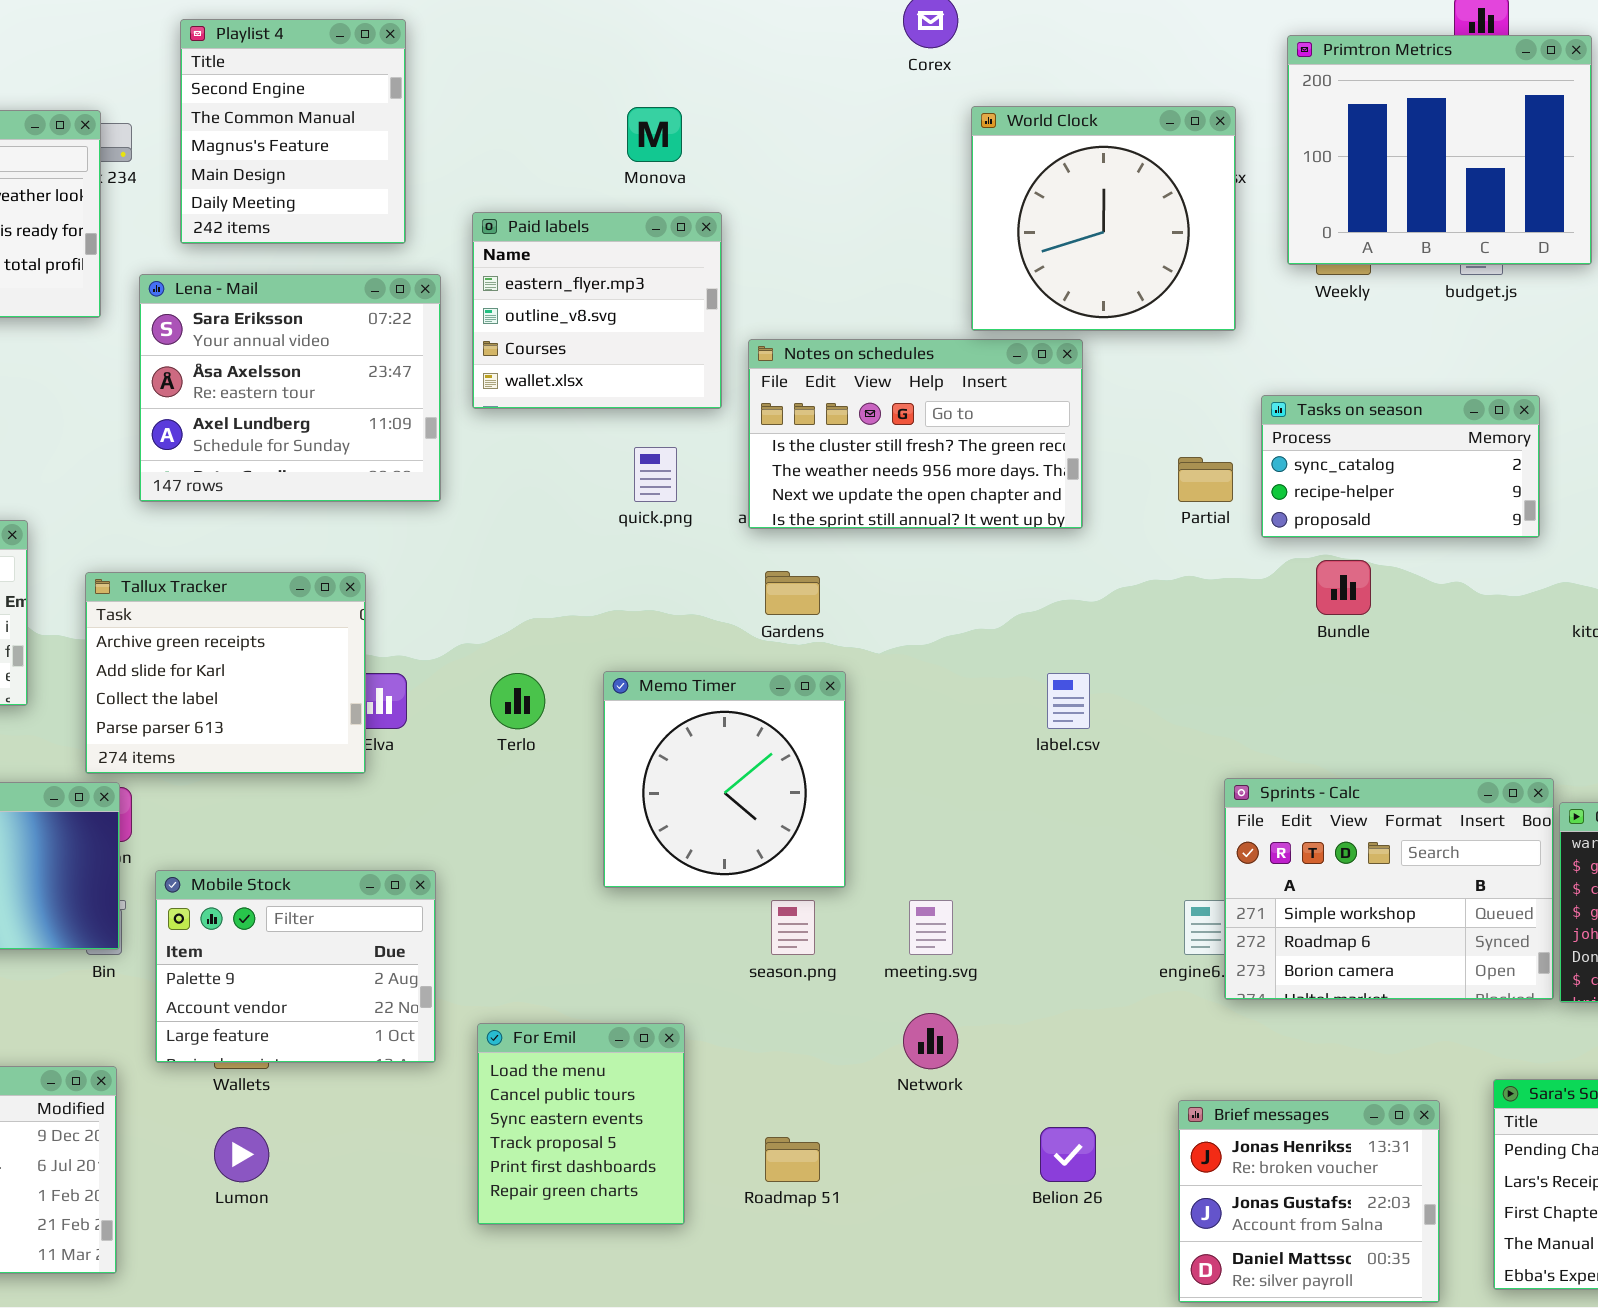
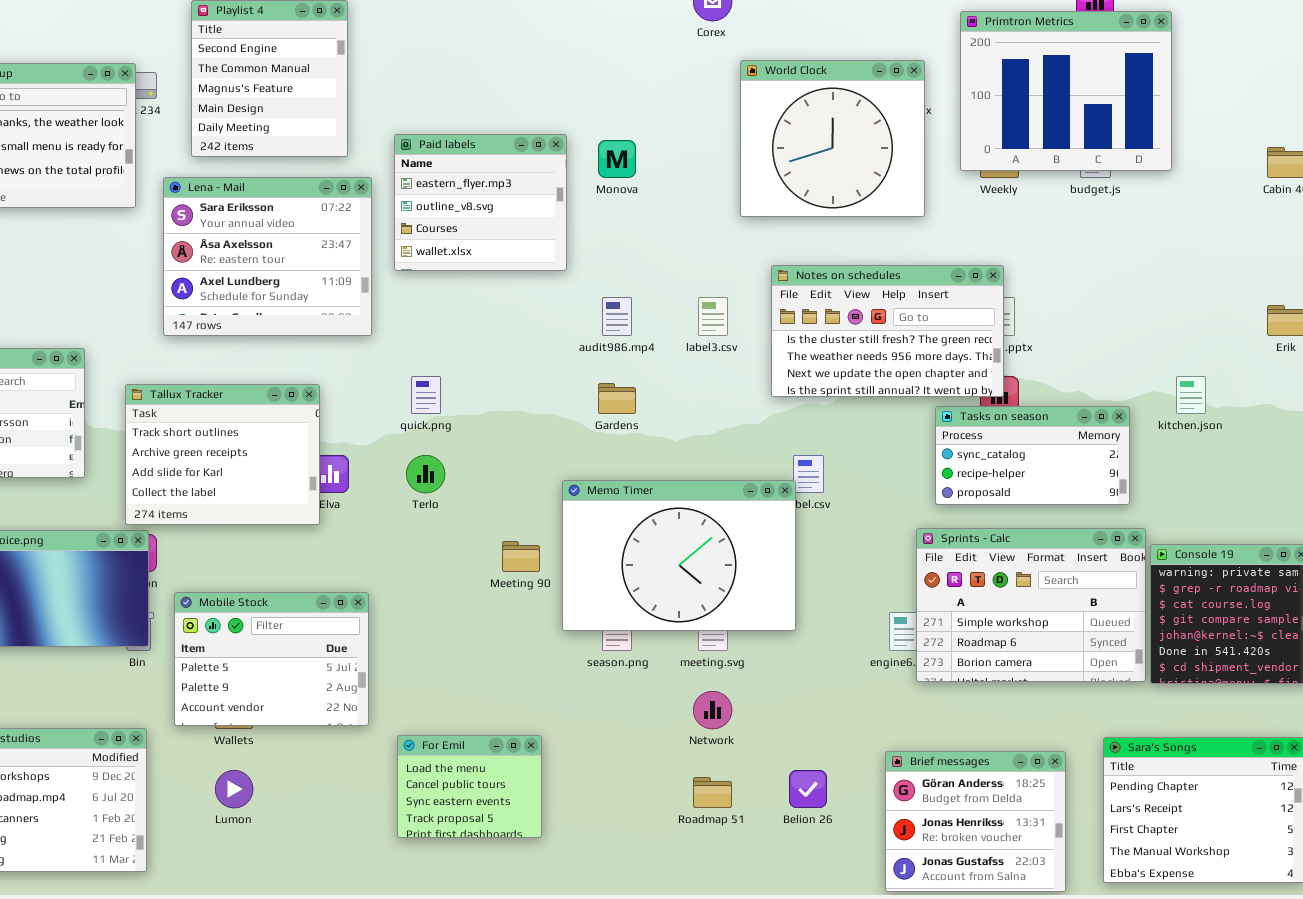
Monova: [627,107,682,162] -> [598,140,636,178], moved
Notes on schedules: [748,339,1083,529] -> [771,265,1004,397], moved
Tasks on season: [1261,395,1540,538] -> [935,406,1130,505], moved
quick.png: [634,447,677,502] -> [411,376,441,414], moved
Tallux Tracker: [85,572,366,774] -> [125,384,320,525], scrolled up 1 row
Memo Timer: [603,671,846,888] -> [562,480,796,631], moved, resized
Mobile Stock: [155,870,436,1063] -> [174,592,369,726], scrolled up 1 row
For Emil: [477,1023,685,1225] -> [397,735,542,838], resized
Brief messages: [1178,1100,1440,1303] -> [885,751,1066,892], scrolled up 1 row
Roadmap 51: [765,1137,820,1182] -> [693,777,732,808], moved

